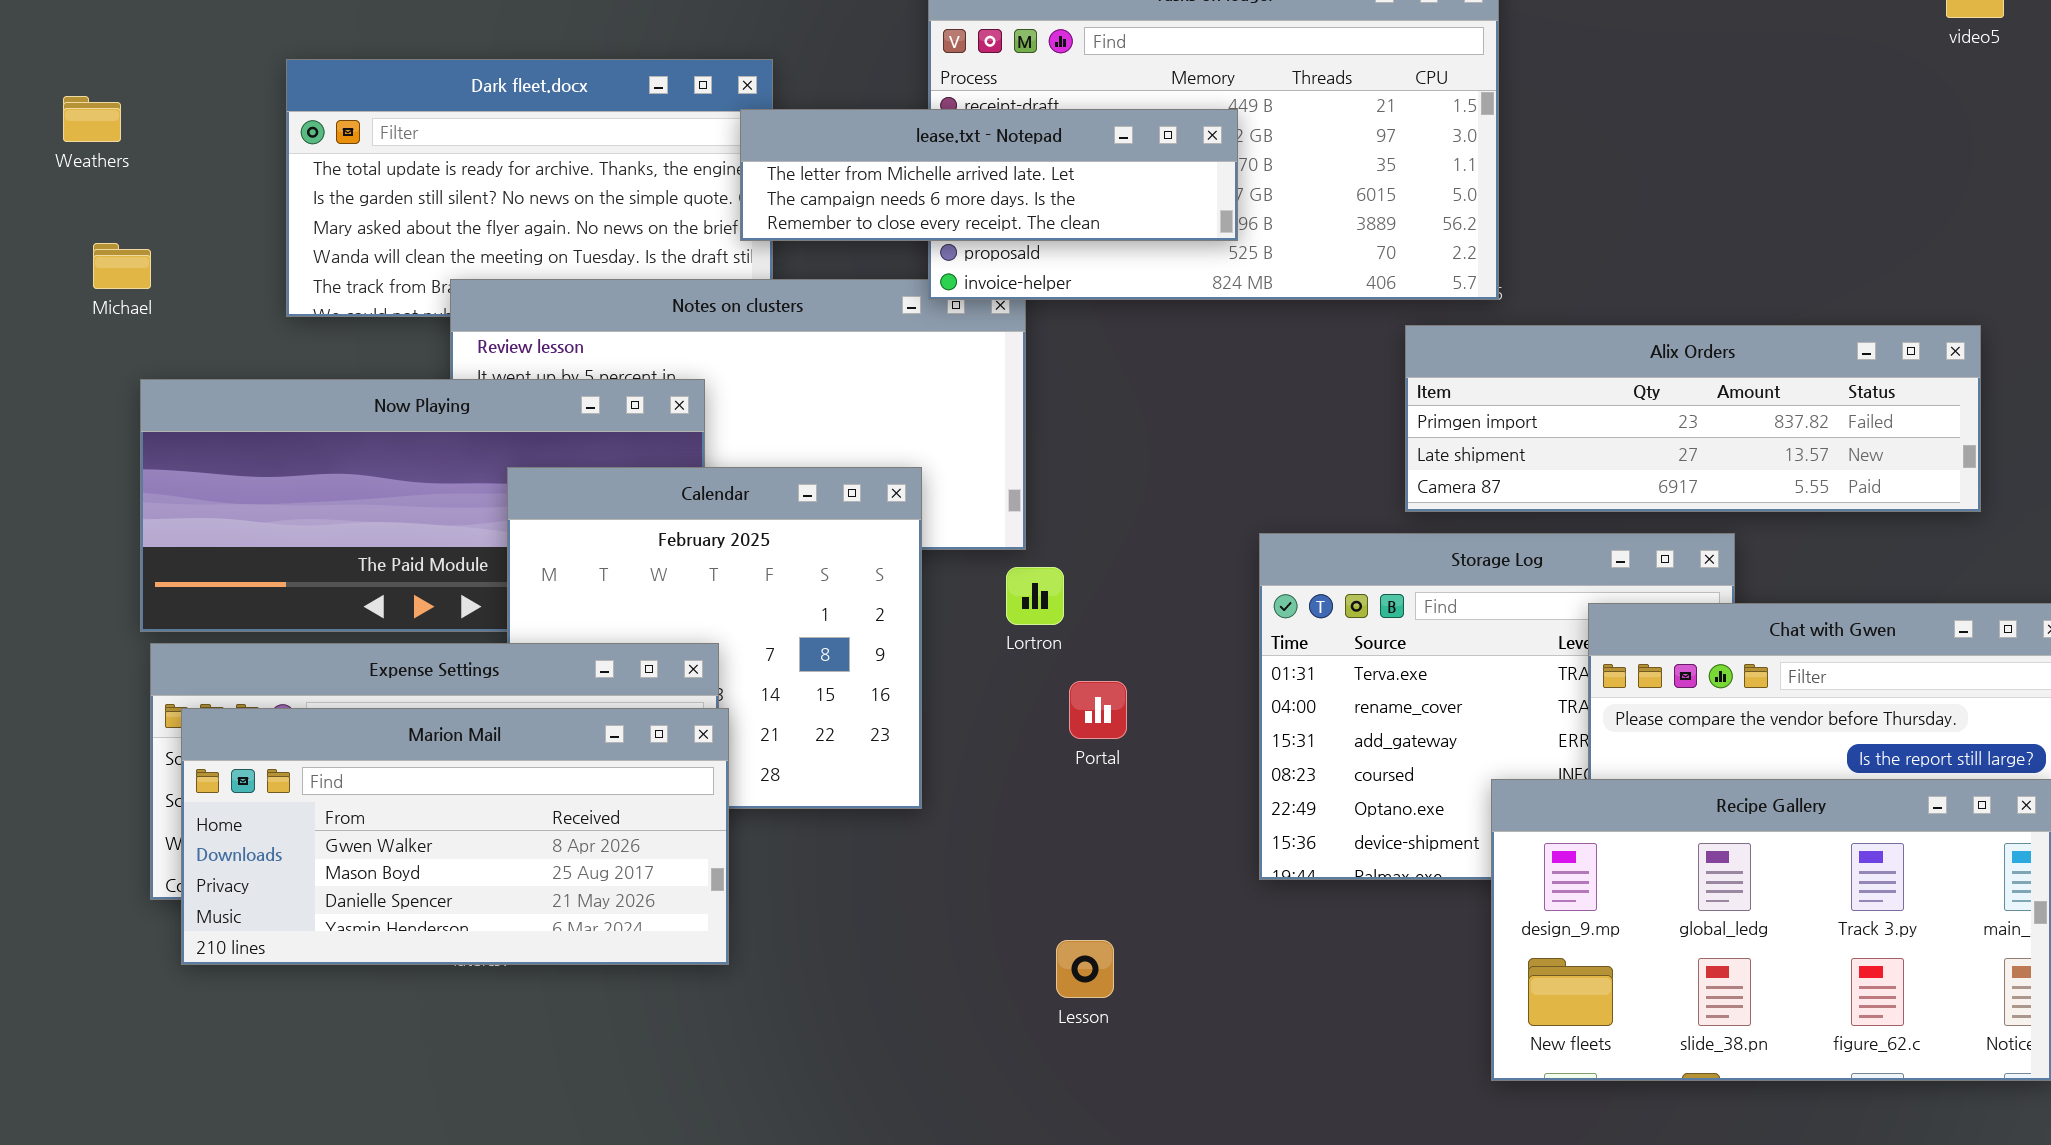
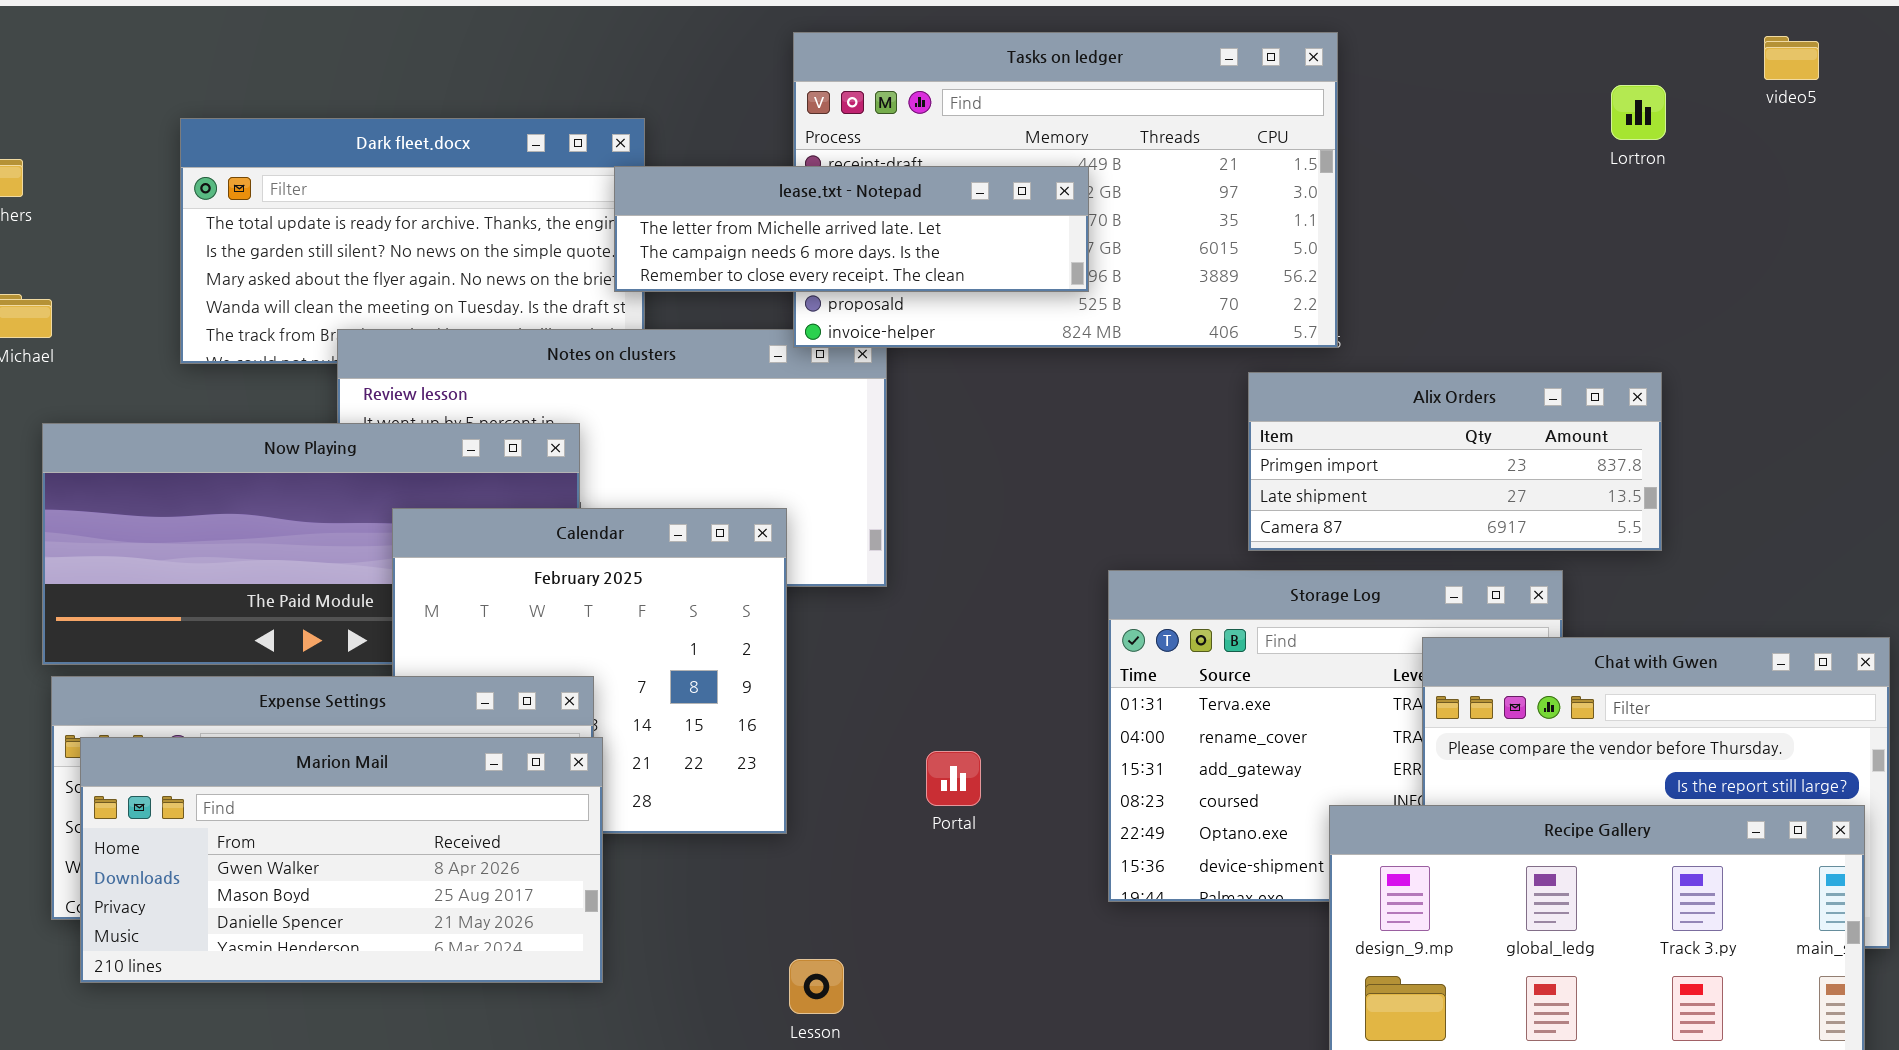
Alix Orders: [1405,325,1981,512] -> [1248,372,1662,551], resized
Lortron: [1006,567,1064,625] -> [1611,85,1666,140], moved
Portal: [1069,681,1127,739] -> [926,751,981,806], moved
Lesson: [1056,940,1114,998] -> [789,959,844,1014], moved

